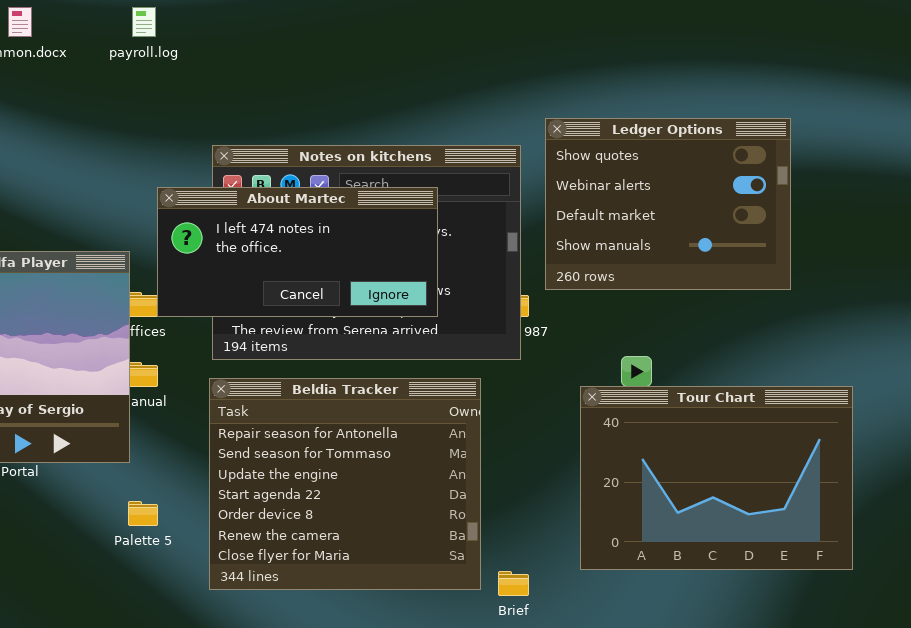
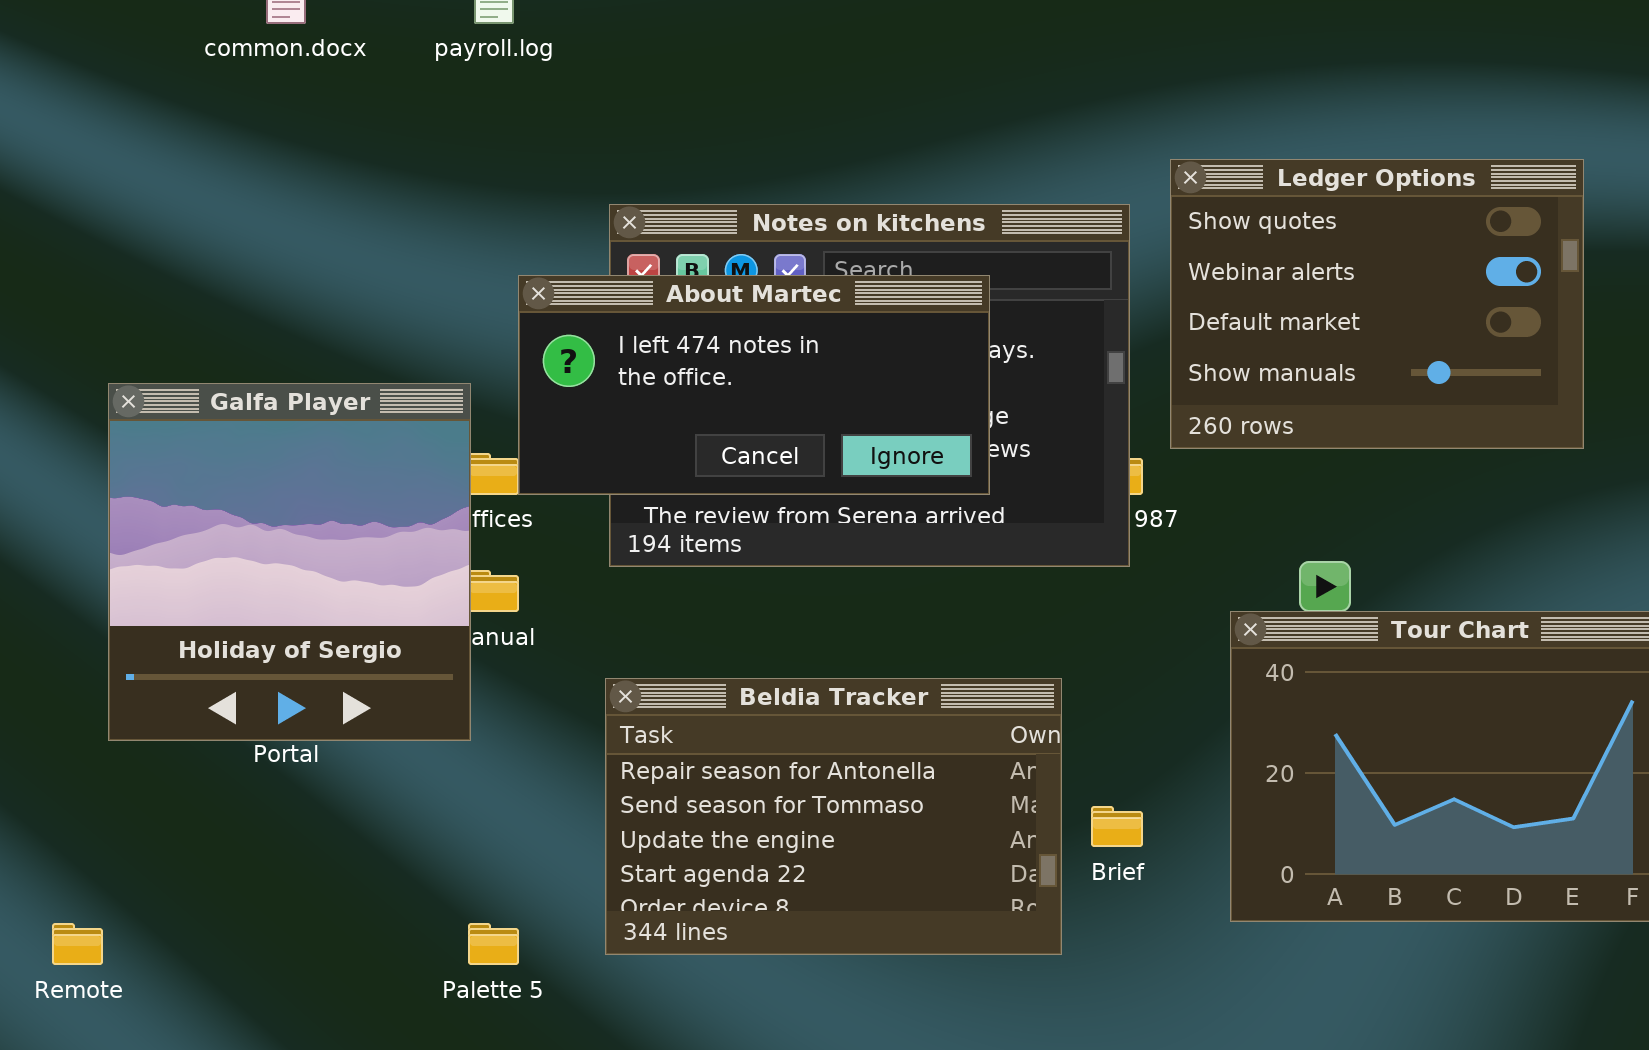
Beldia Tracker: [209,378,481,590] -> [605,678,1062,955], resized
Palette 5: [128,501,158,526] -> [468,923,519,965], moved
Brief: [498,571,529,596] -> [1091,806,1143,847], moved

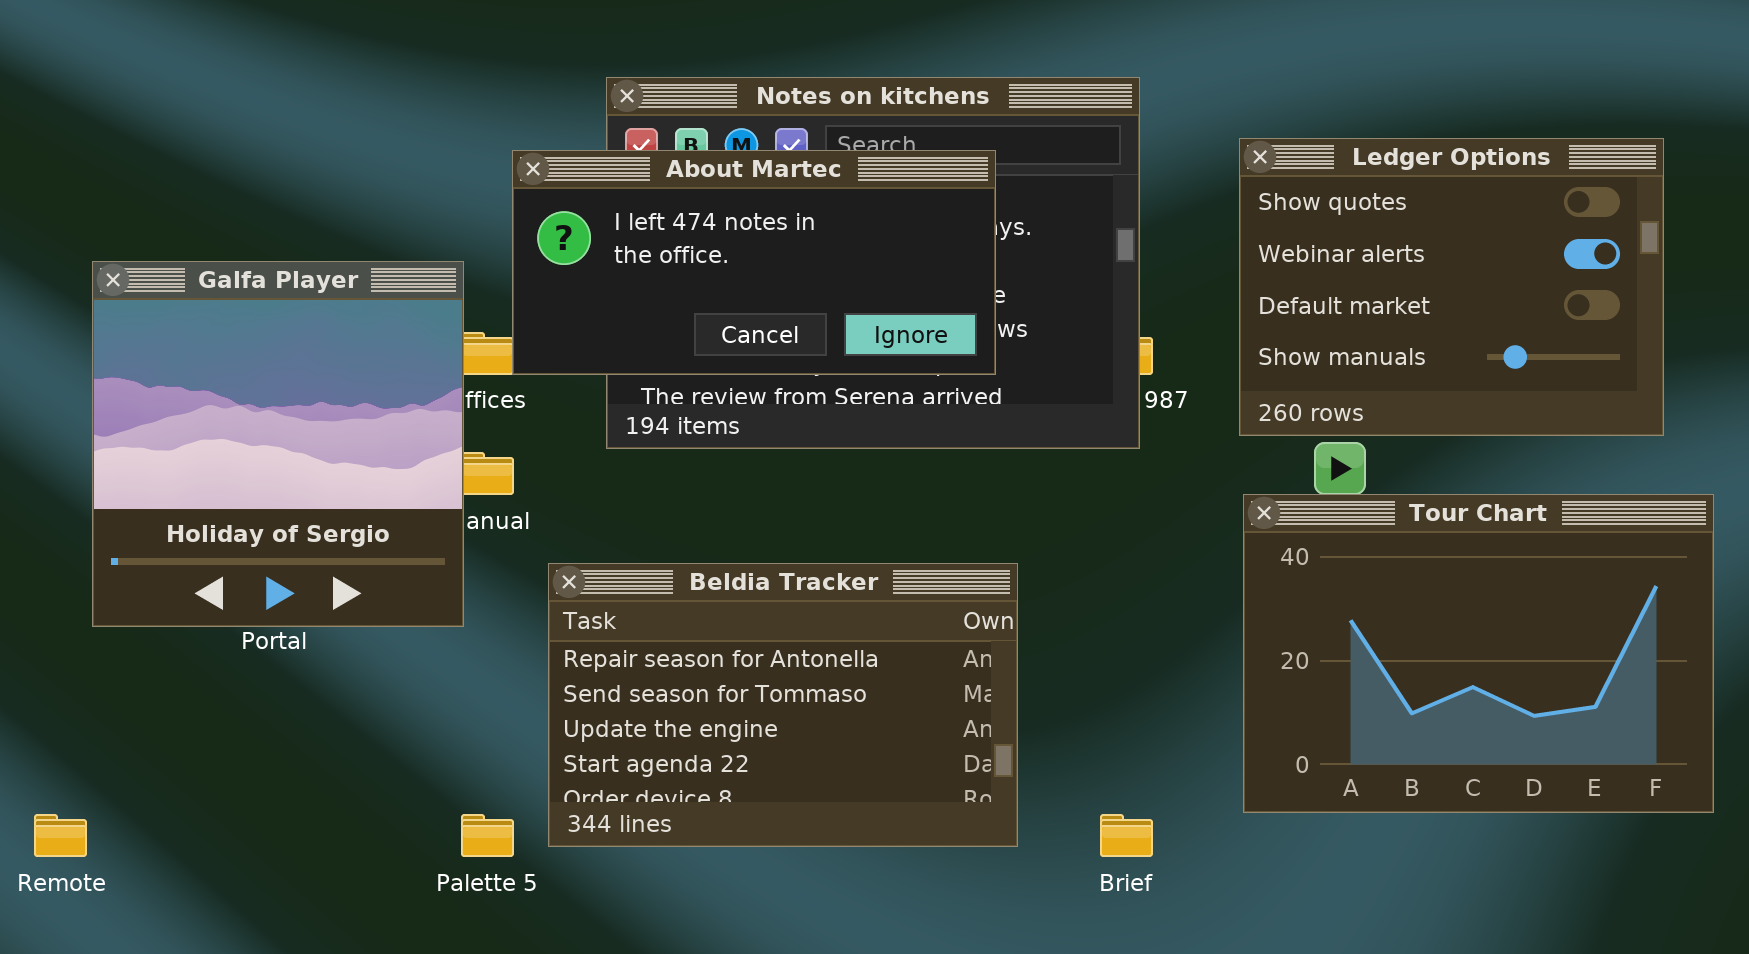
Ledger Options: [1170,159,1584,449] -> [1239,138,1664,436], moved
Beldia Tracker: [605,678,1062,955] -> [548,563,1018,847], moved
Brief: [1091,806,1143,847] -> [1100,814,1153,857], moved

